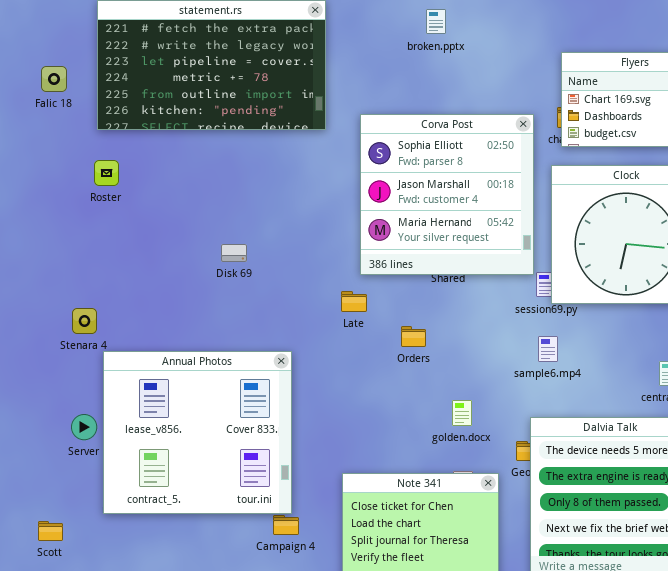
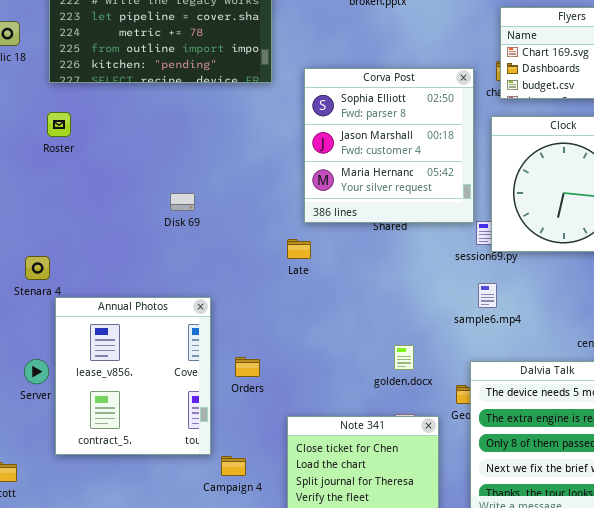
Orders: [401,326,426,347] -> [235,357,260,377], moved
Annual Photos: [103,351,292,514] -> [55,297,211,455], resized

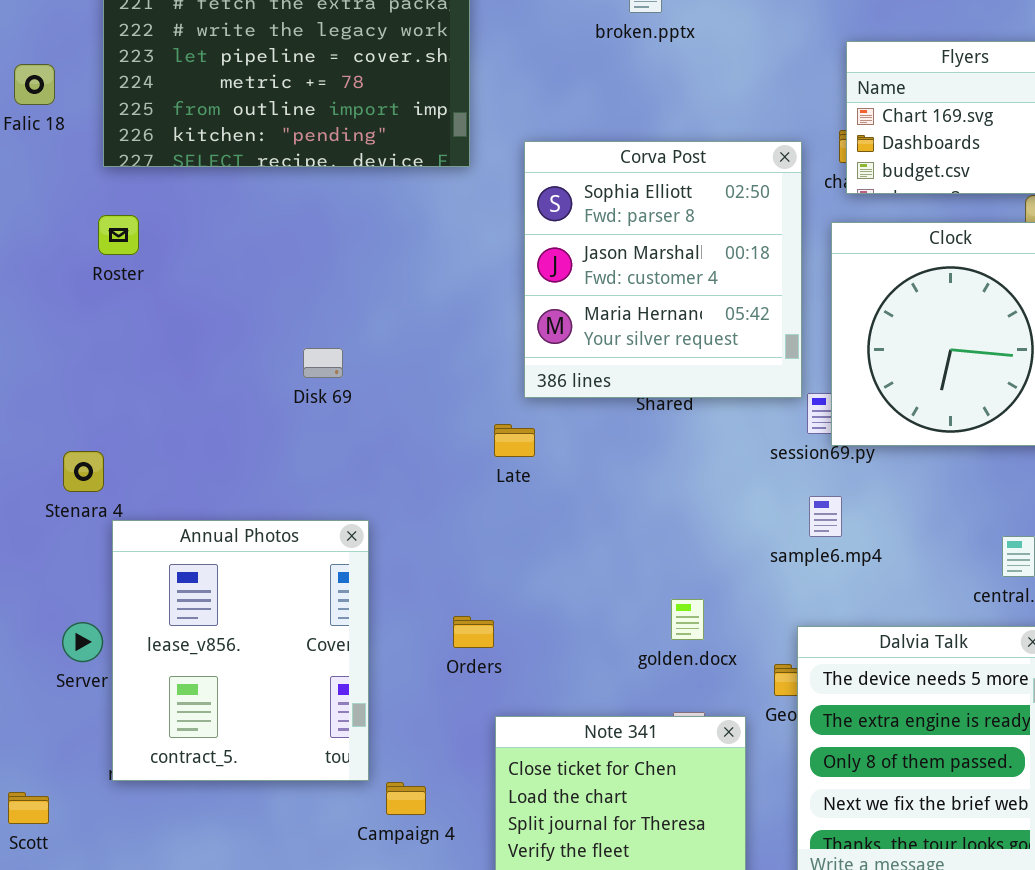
Orders: [235,357,260,377] -> [453,616,494,648], moved

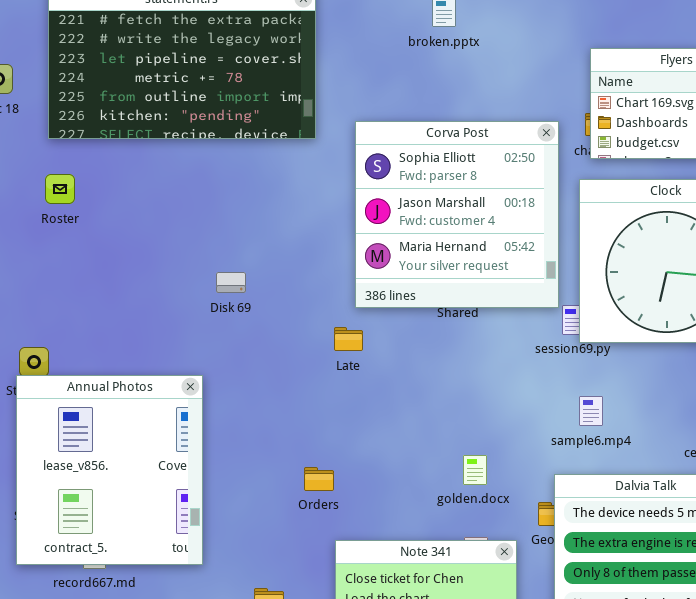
Disk 69: [303,348,343,378] -> [216,272,246,293], moved
sample6.mp4: [809,496,842,537] -> [579,396,603,426], moved
Annual Photos: [112,520,369,781] -> [16,375,203,565], moved

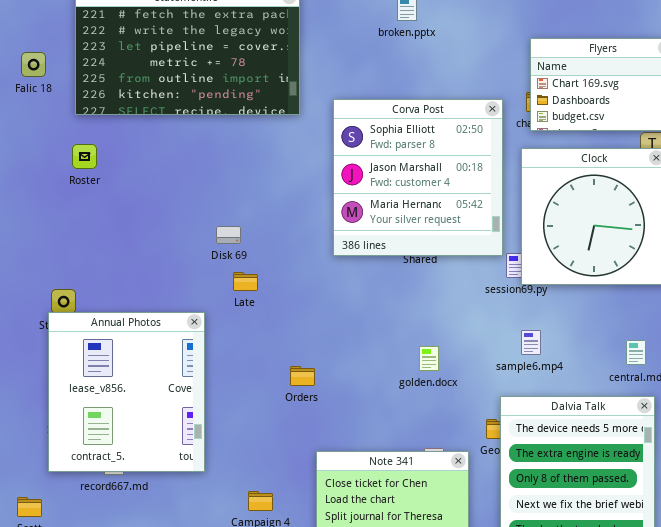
Late: [334,327,363,351] -> [233,272,258,291], moved
golden.docx: [463,455,487,485] -> [419,346,439,371], moved
Orders: [304,467,334,491] -> [290,366,315,386], moved

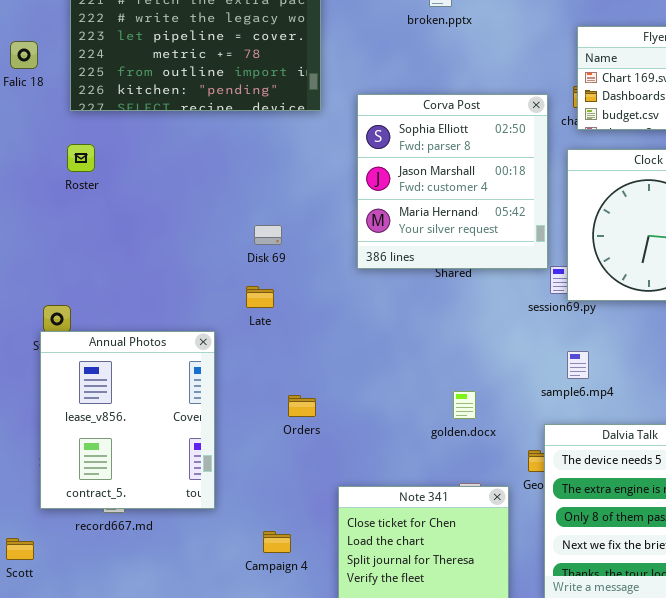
Disk 69: [216,226,241,244] -> [254,225,282,245], moved
golden.docx: [419,346,439,371] -> [453,391,476,419], moved
Orders: [290,366,315,386] -> [288,395,316,417], moved

